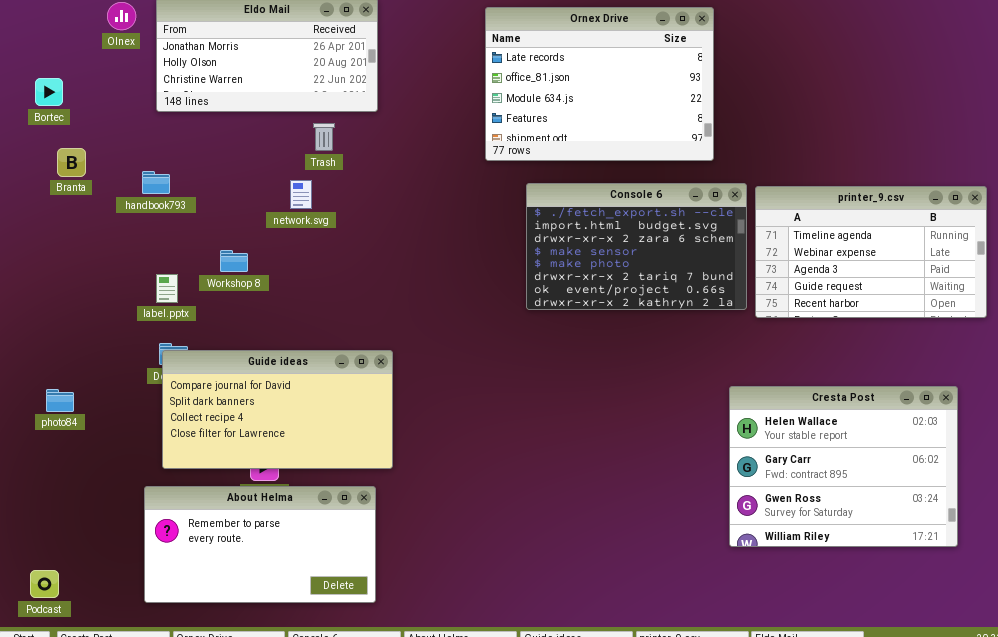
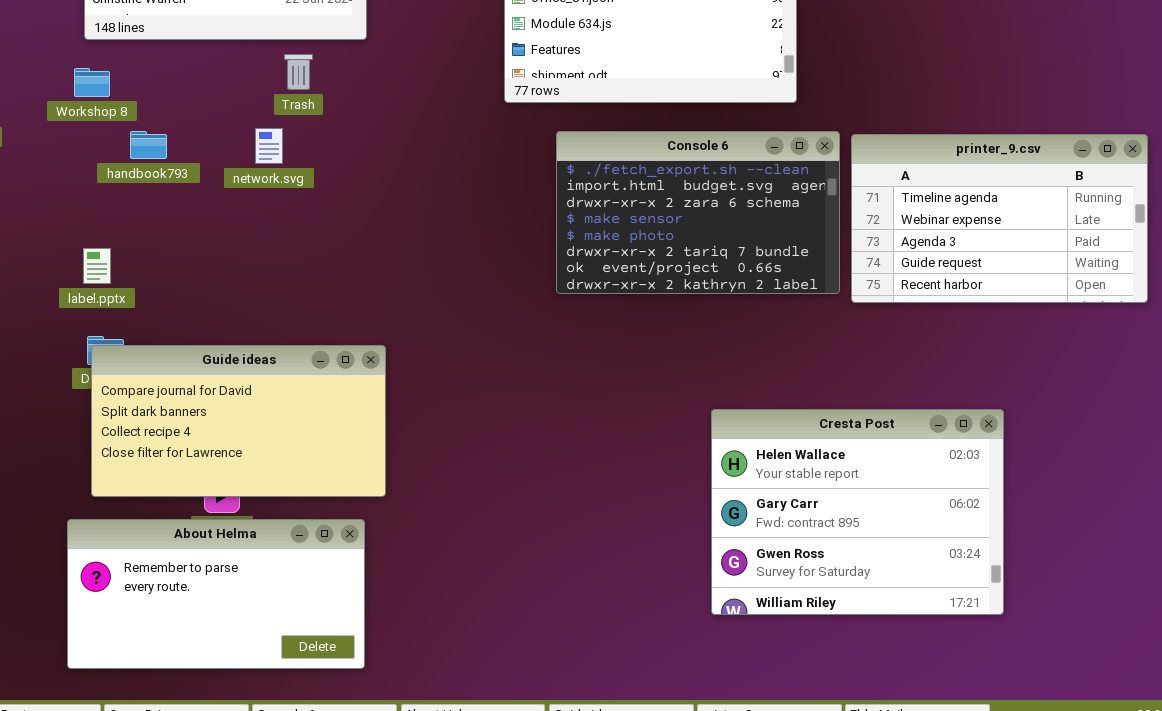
handbook793: [142,171,170,194] -> [130,131,167,159], moved
Workshop 8: [220,250,248,272] -> [74,68,110,97], moved
Cresta Post: [729,386,958,547] -> [711,409,1004,615], moved

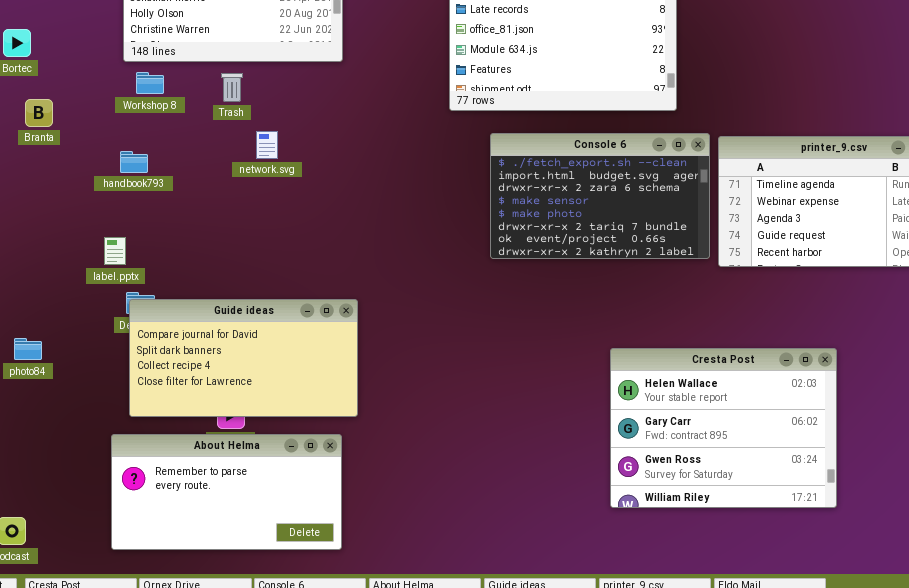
Trash: [284,54,313,90] -> [221,73,243,102], moved
Workshop 8: [74,68,110,97] -> [136,72,164,94], moved
handbook793: [130,131,167,159] -> [120,151,148,173], moved
label.pptx: [83,248,111,284] -> [104,237,126,265], moved

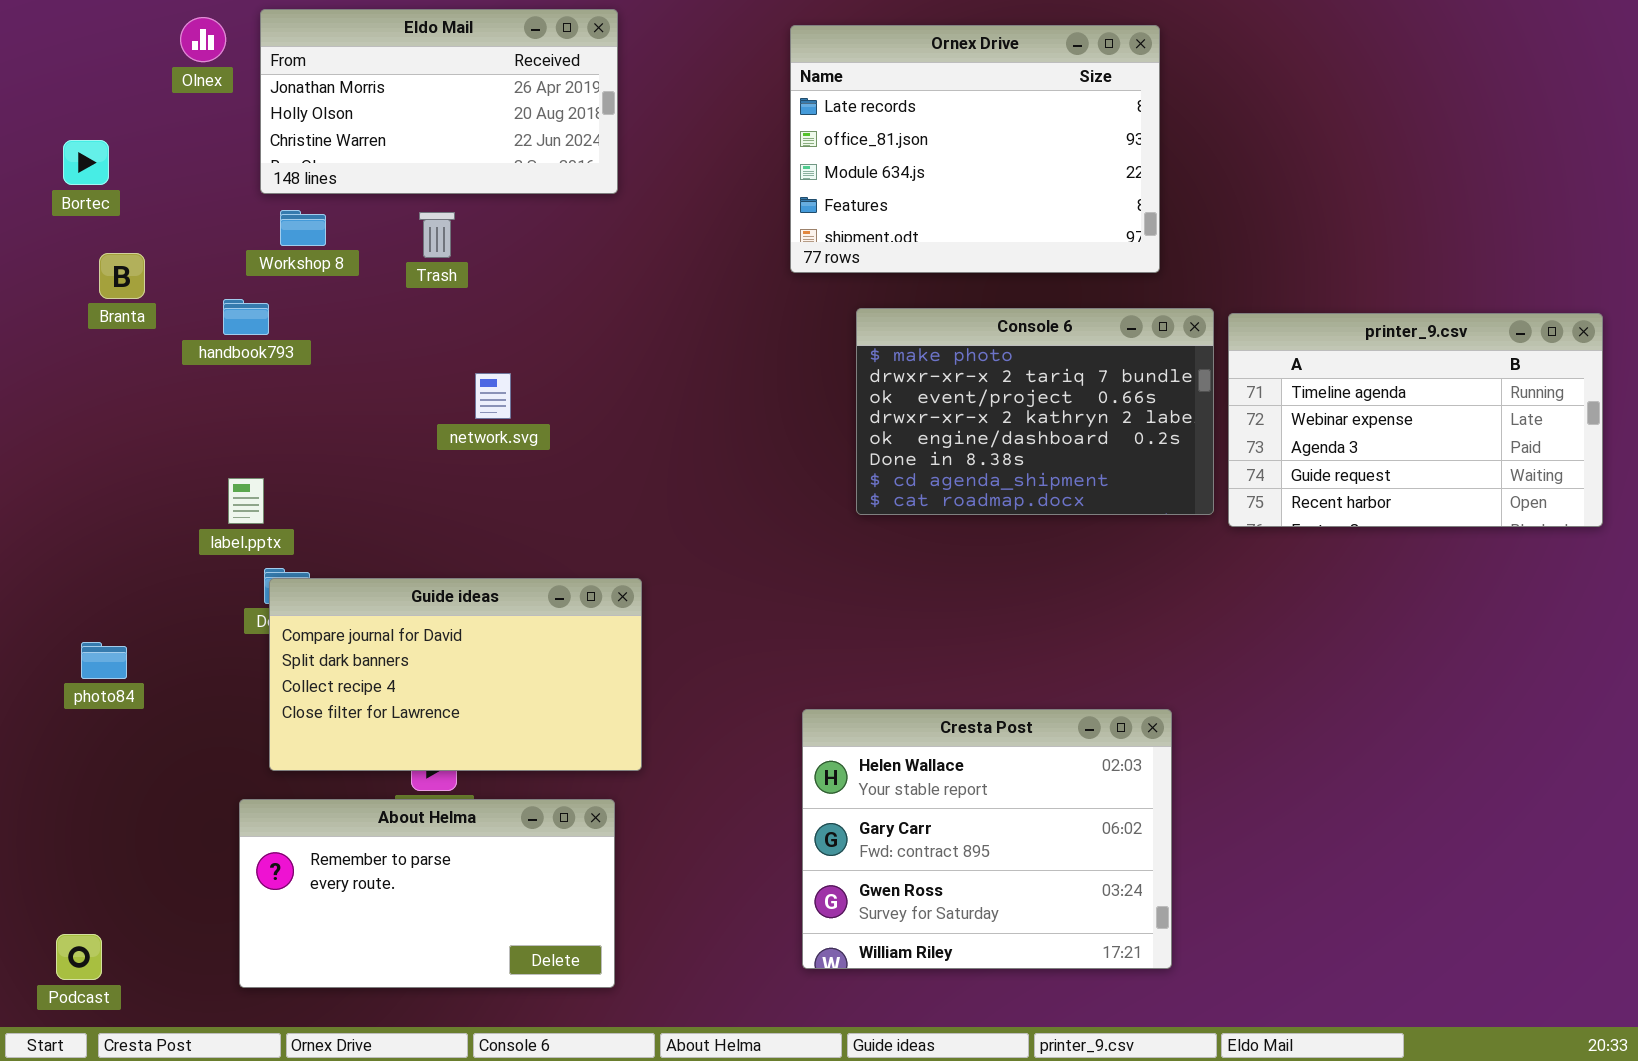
network.svg: [256,131,278,159] -> [475,373,511,419], moved
Console 6: [490,133,710,259] -> [856,308,1214,515], scrolled down 4 rows
handbook793: [120,151,148,173] -> [223,299,269,335], moved
Cresta Post: [610,348,837,508] -> [802,709,1172,969], moved

